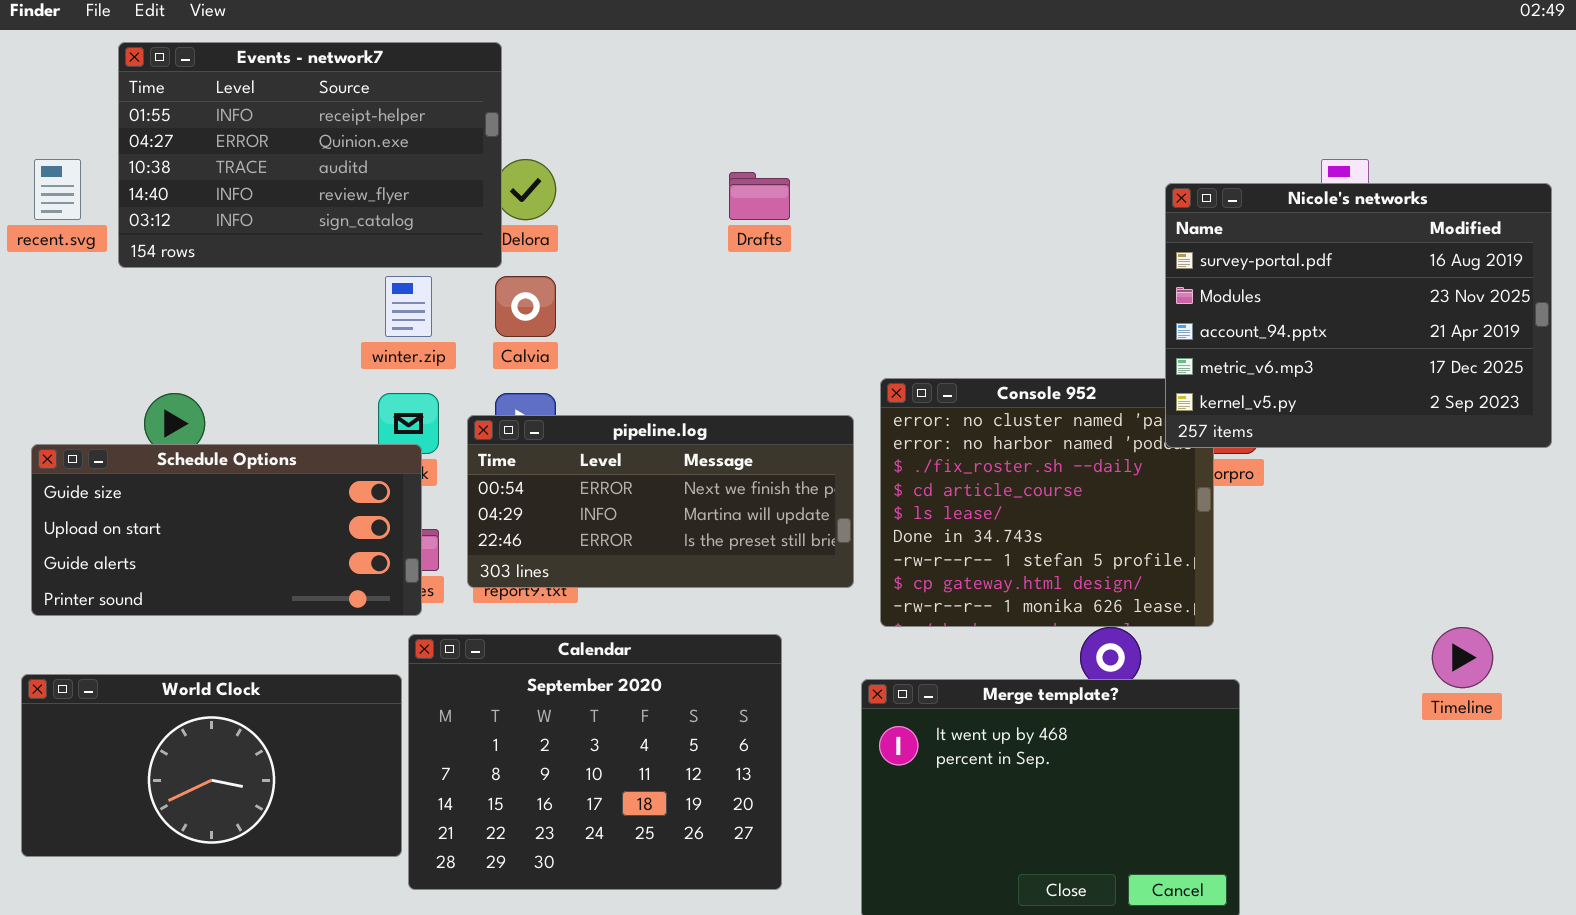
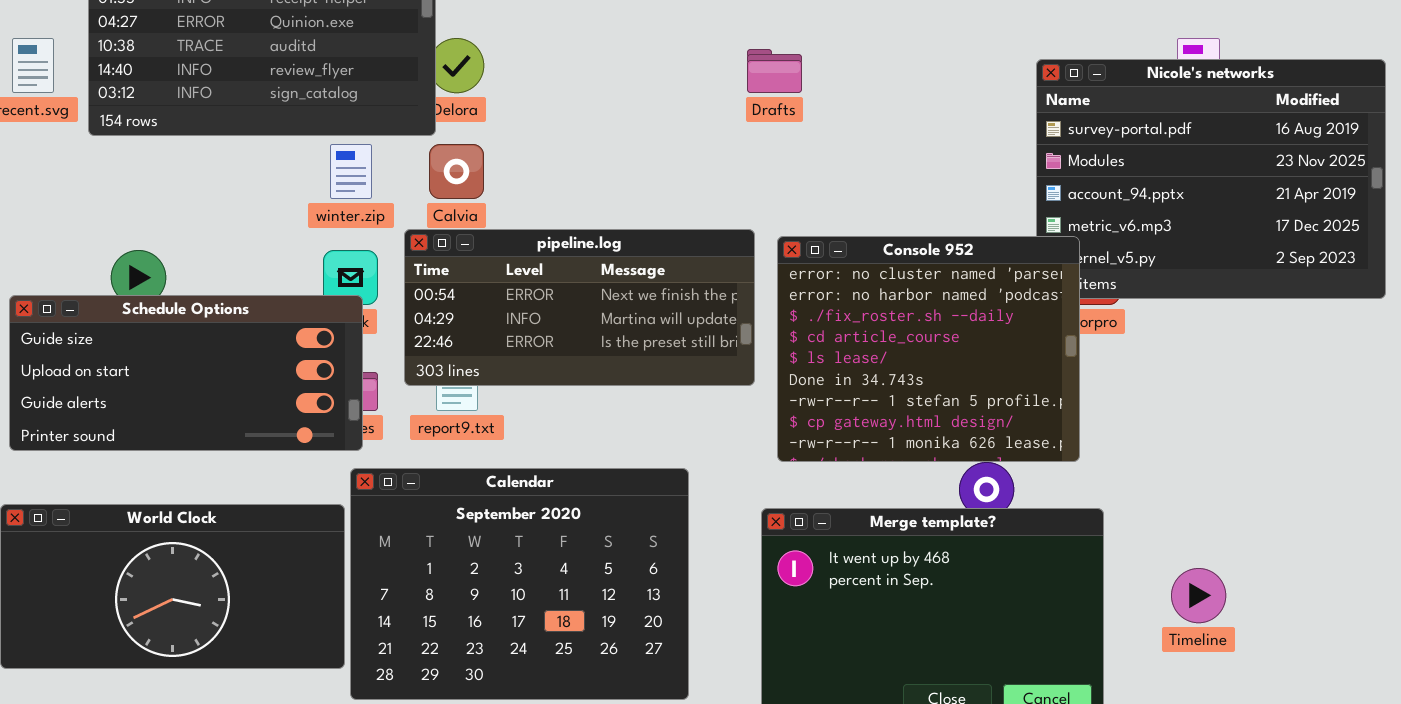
Drafts: [729,172,790,220] -> [747,49,802,93], moved
Console 952: [880,378,1214,627] -> [777,236,1080,462], raised
pipeline.log: [467,415,854,588] -> [404,229,755,386], moved
Timeline: [1432,627,1493,688] -> [1171,568,1226,623], moved

